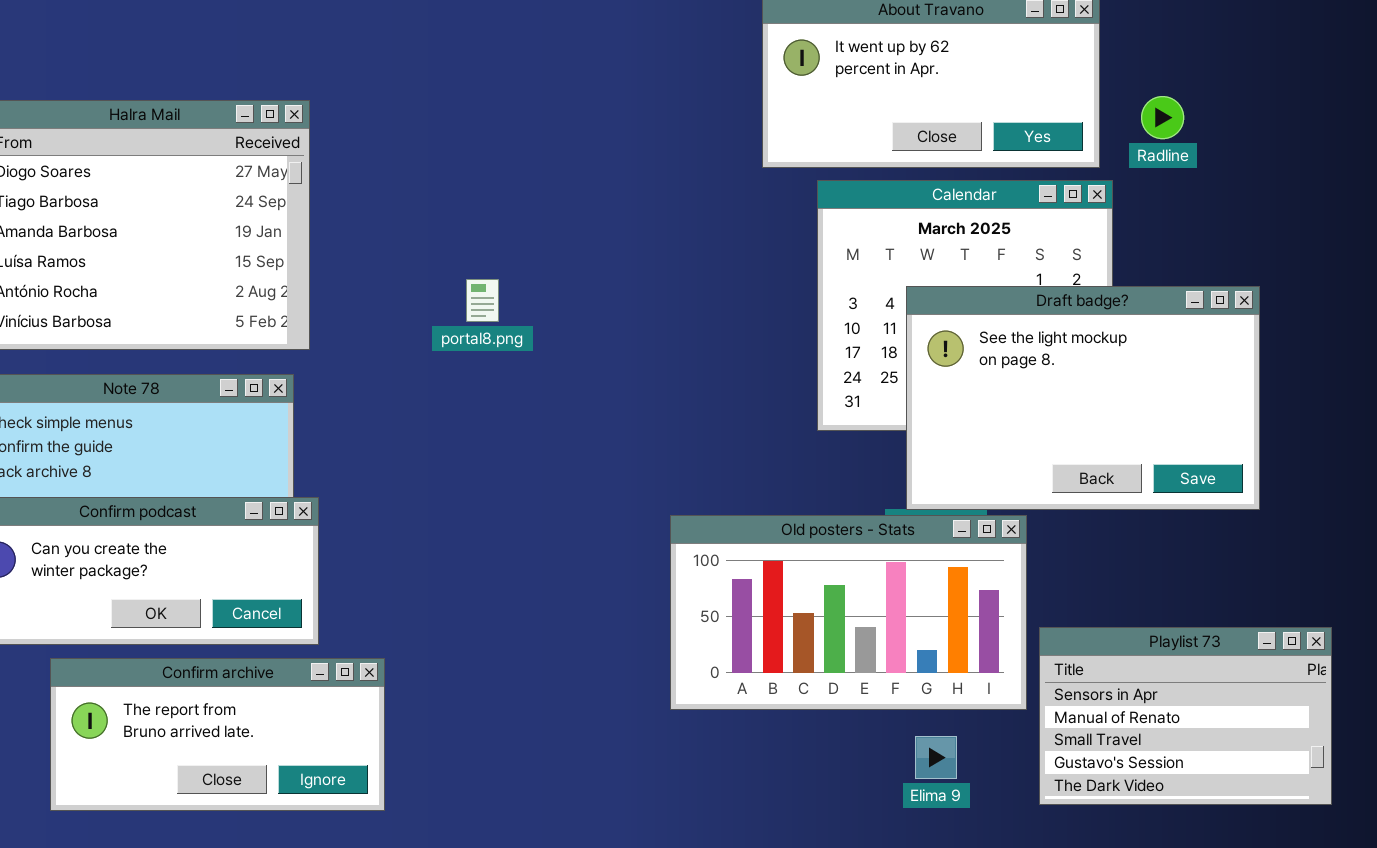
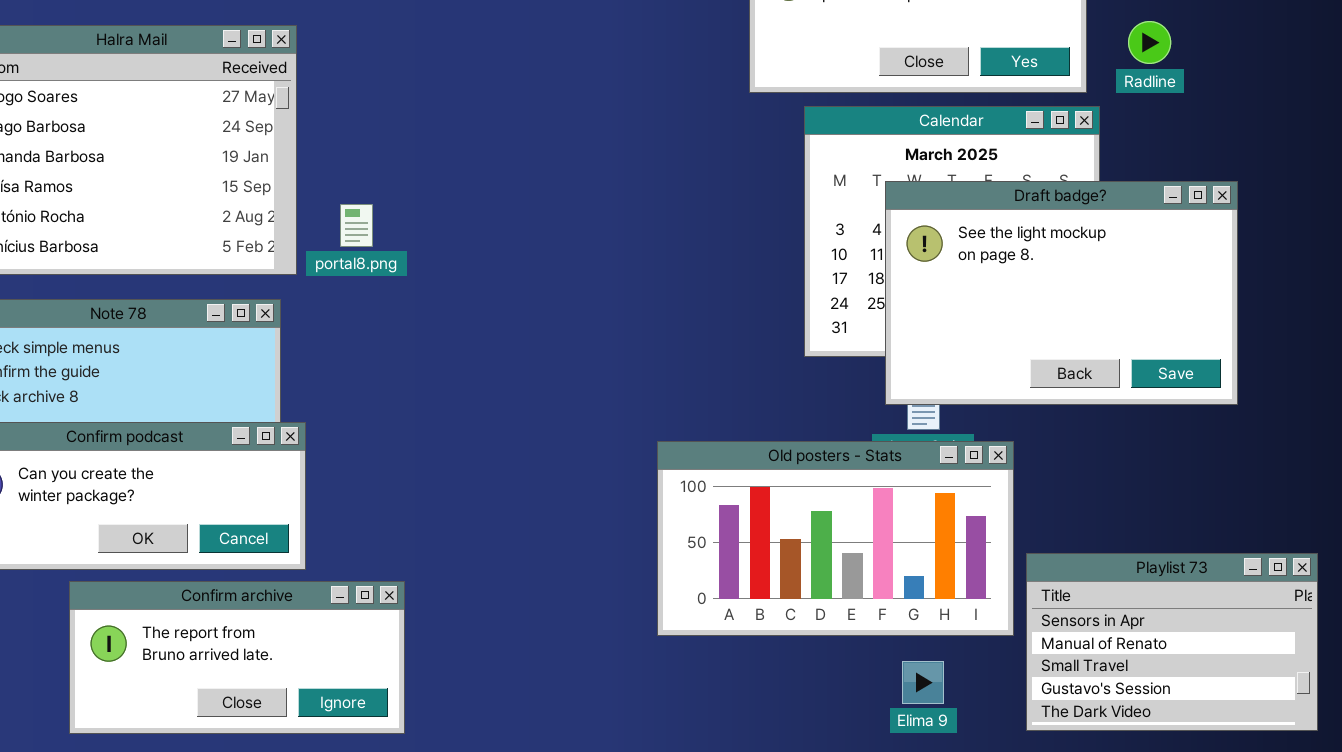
portal8.png: [466,279,499,322] -> [340,204,373,247], moved
Draft badge?: [906,286,1260,510] -> [885,181,1238,405], moved
Confirm archive: [50,658,385,811] -> [69,581,405,734], moved

